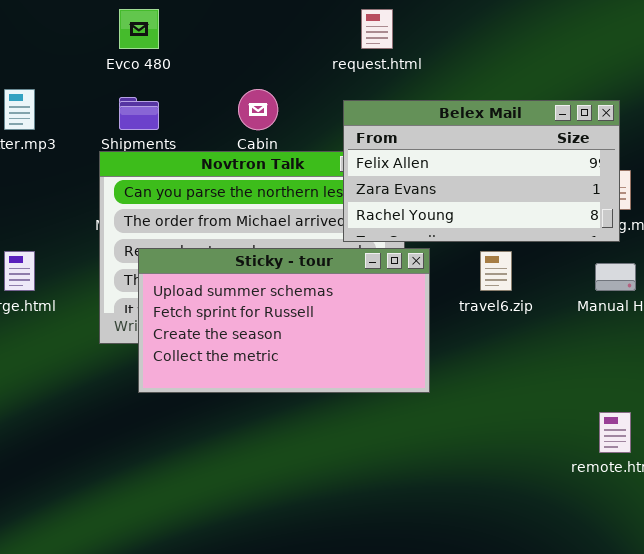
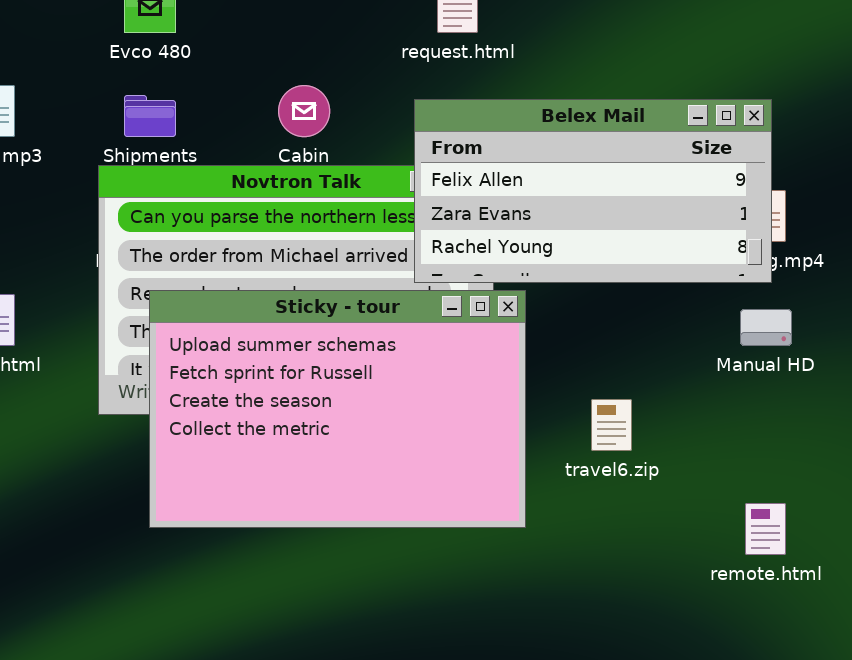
Sticky - tour: [138,248,430,393] -> [149,290,526,528], resized
travel6.zip: [480,251,512,291] -> [591,399,632,451], moved

